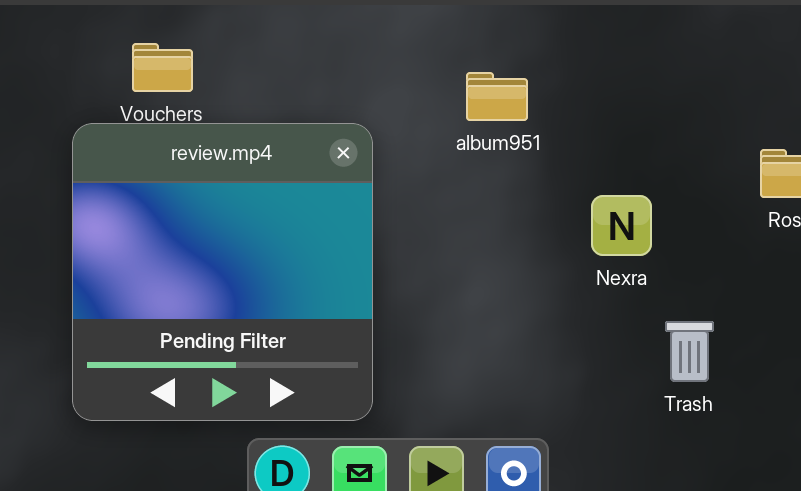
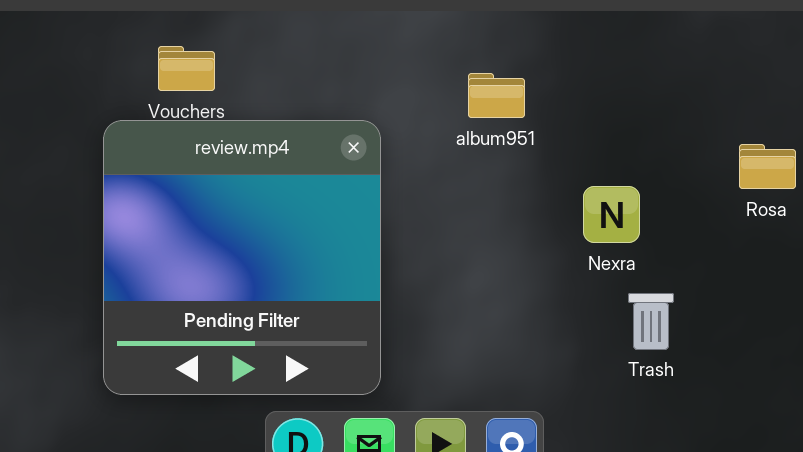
Trash: [665,321,714,382] -> [628,293,674,350], moved

